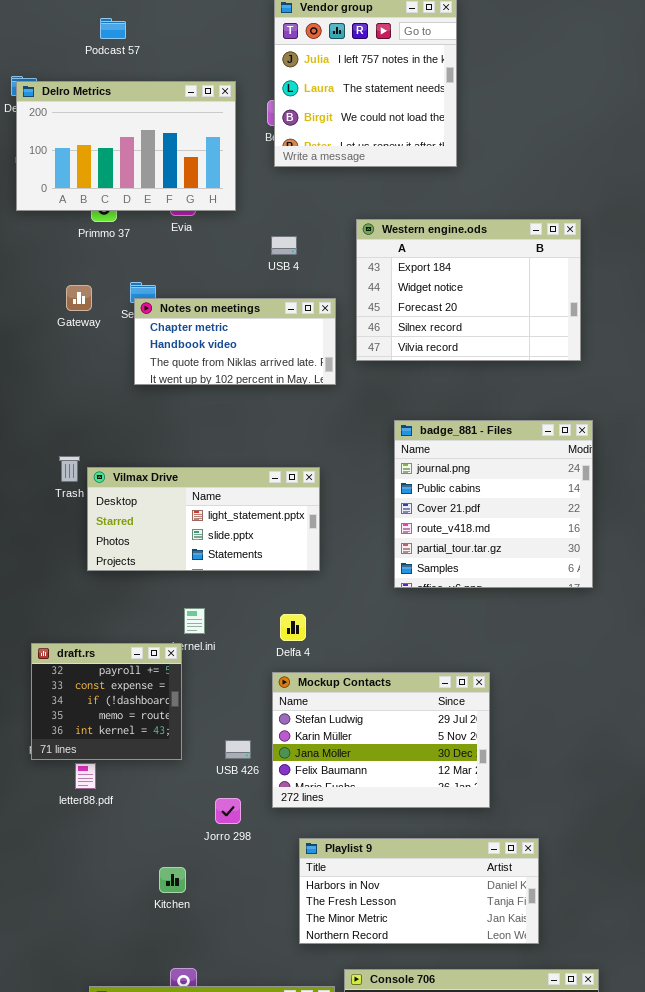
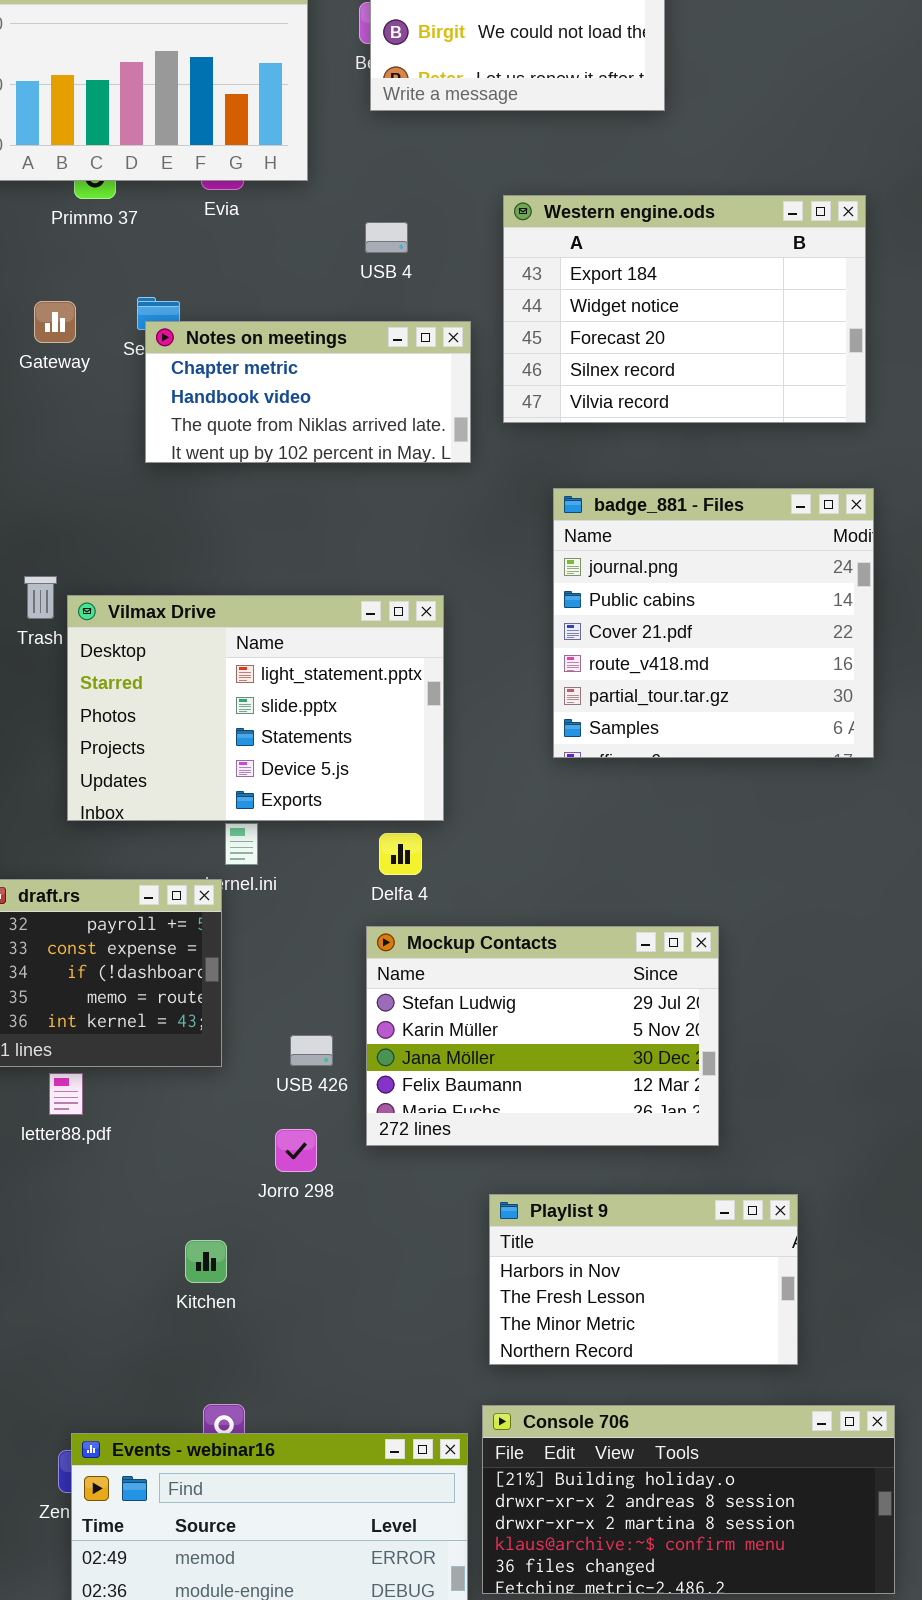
badge_881 - Files: [394,420,593,588] -> [553,488,874,758], moved
Vilmax Drive: [87,467,320,571] -> [67,595,444,821], resized
Playlist 9: [299,838,539,944] -> [489,1194,798,1365], resized

